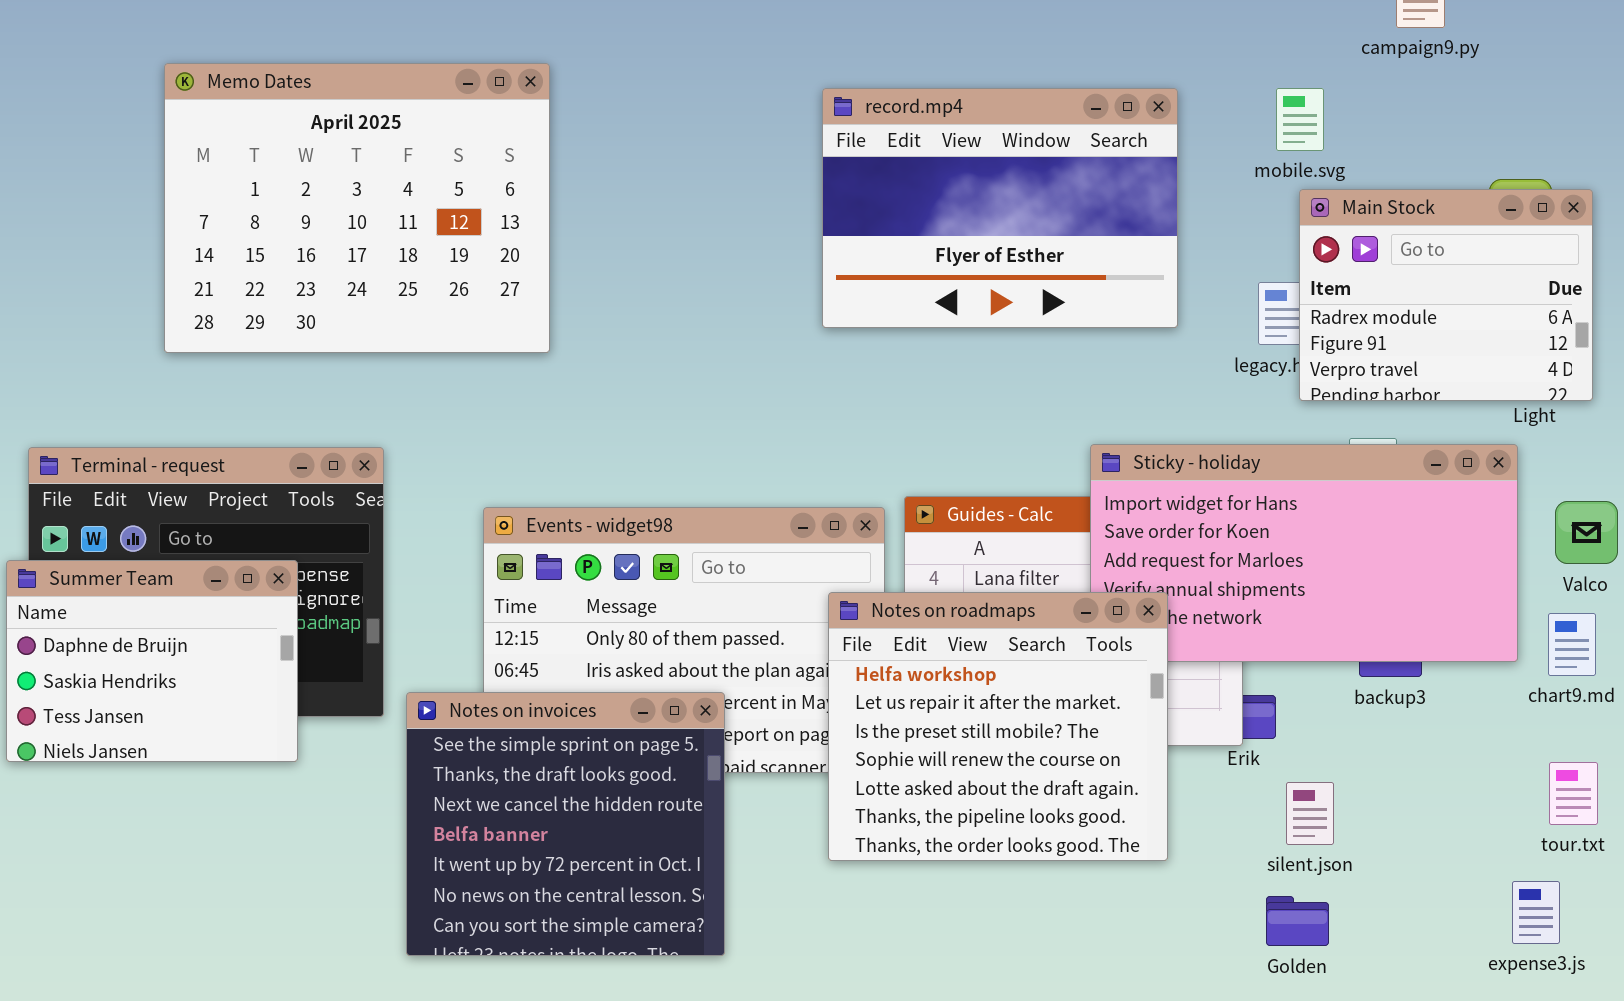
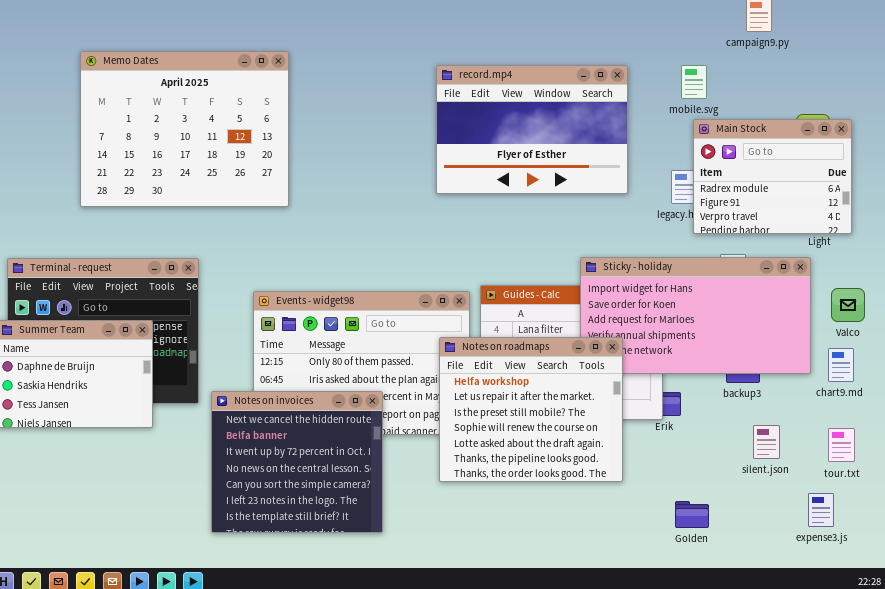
Notes on invoices: [406,692,725,956] -> [211,391,383,533], scrolled down 2 rows
silent.json: [1286,782,1334,845] -> [753,425,780,459], moved

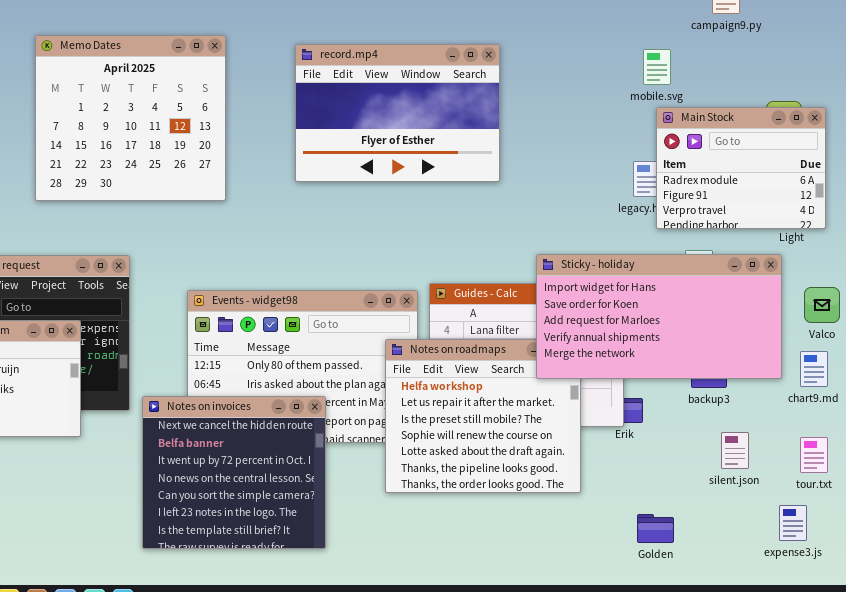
Memo Dates: [80,51,289,207] -> [35,35,226,201], resized
record.mp4: [436,65,628,194] -> [295,44,500,182], moved
Sticky - holiday: [580,257,811,374] -> [536,254,782,379], raised

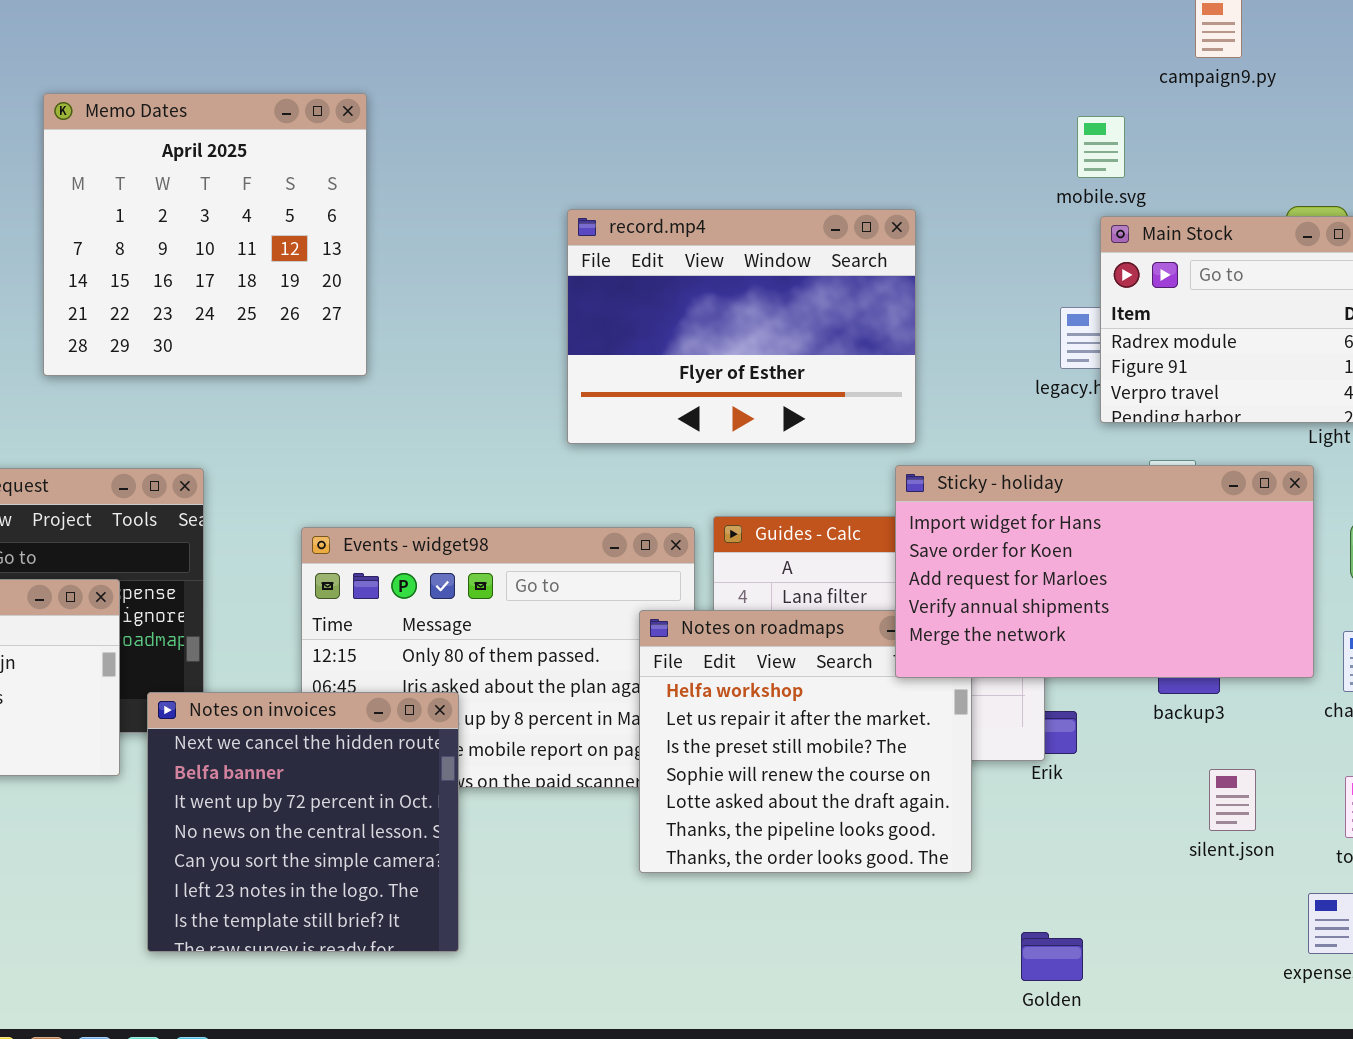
record.mp4: [295,44,500,182] -> [567,209,916,444], moved
Notes on invoices: [142,396,326,549] -> [147,692,459,952], moved
Golden: [637,514,674,543] -> [1021,932,1083,981], moved

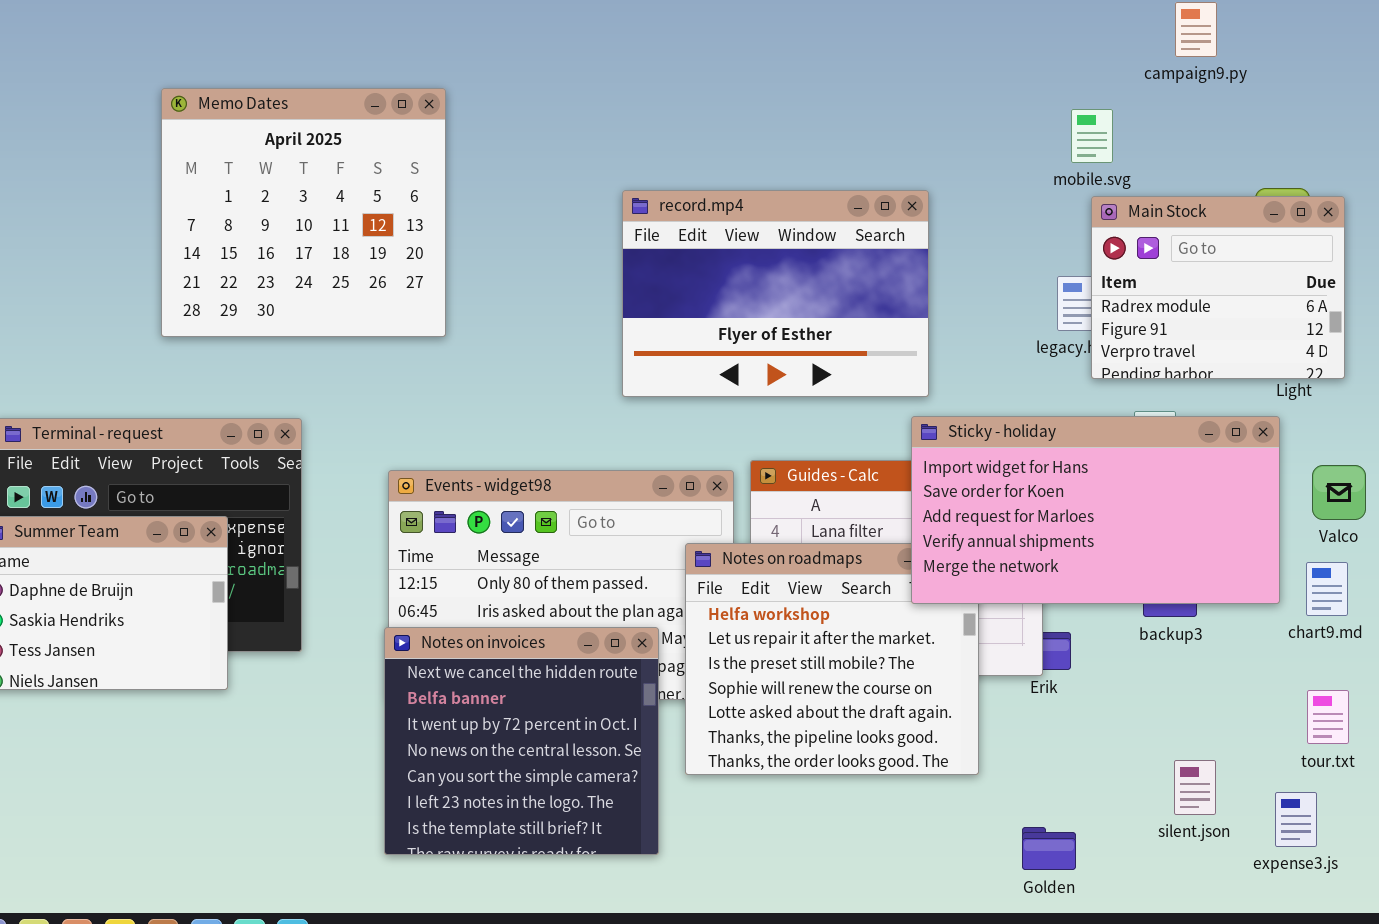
Notes on invoices: [147,692,459,952] -> [384,627,659,855], moved
silent.json: [1209,769,1256,831] -> [1174,760,1216,815], moved

